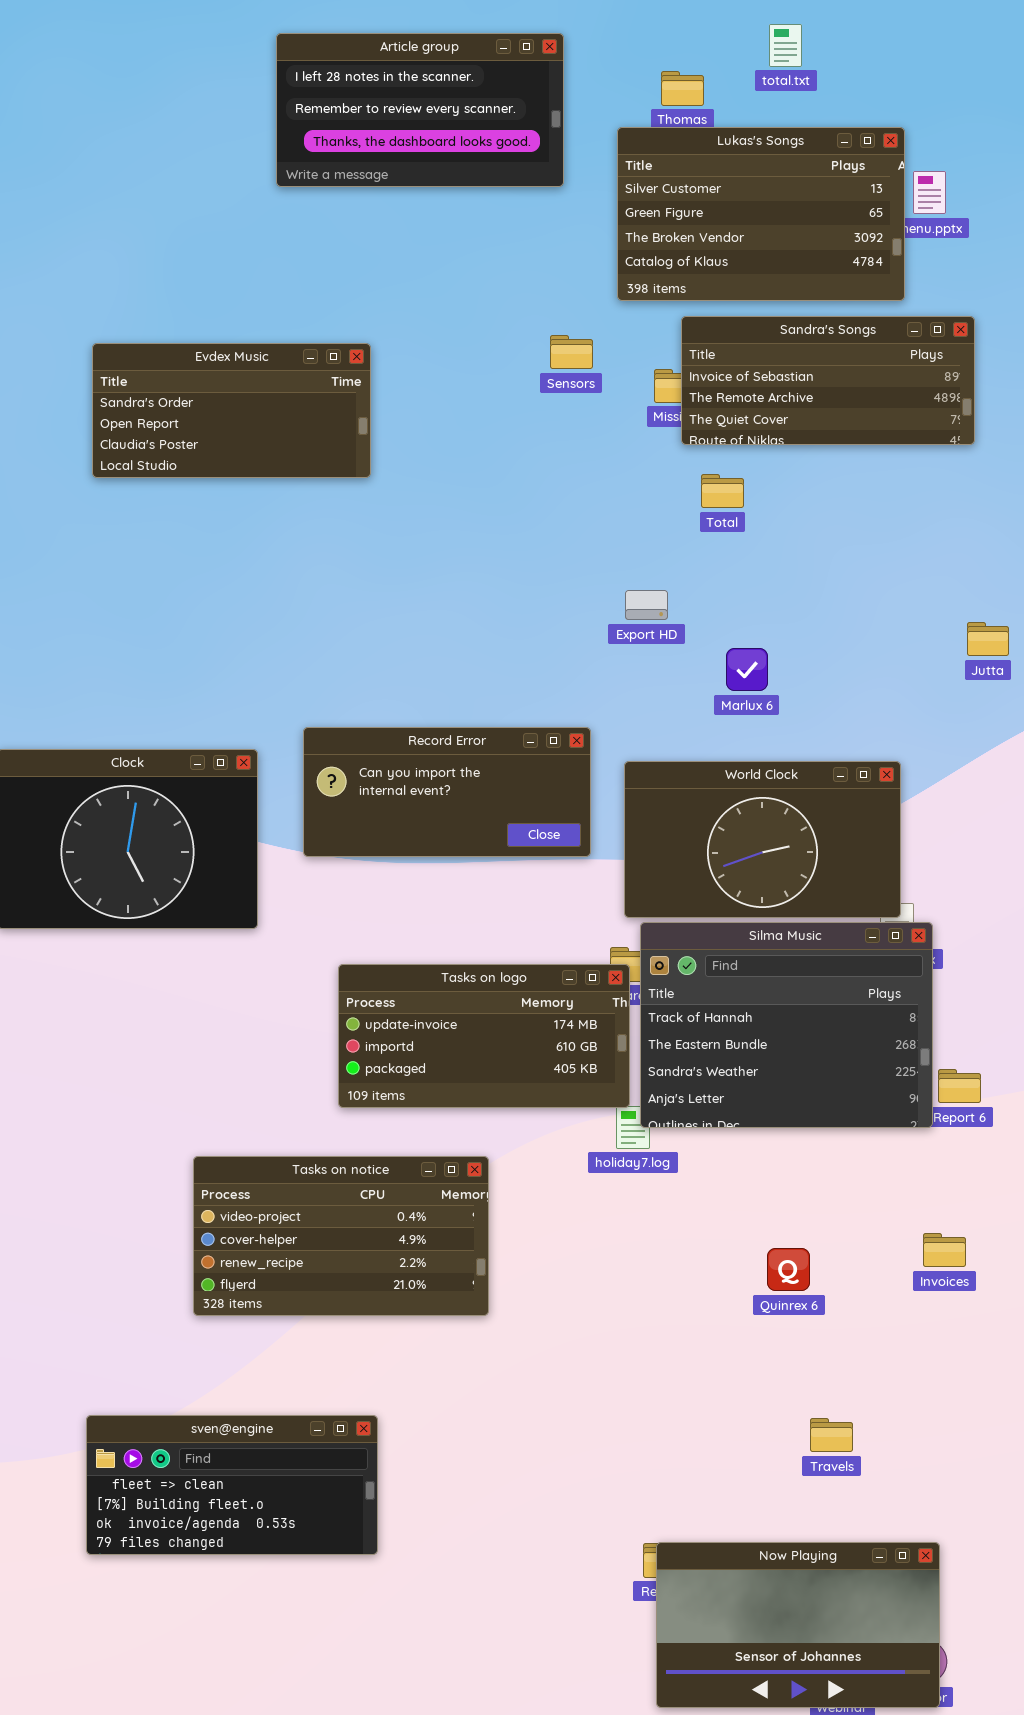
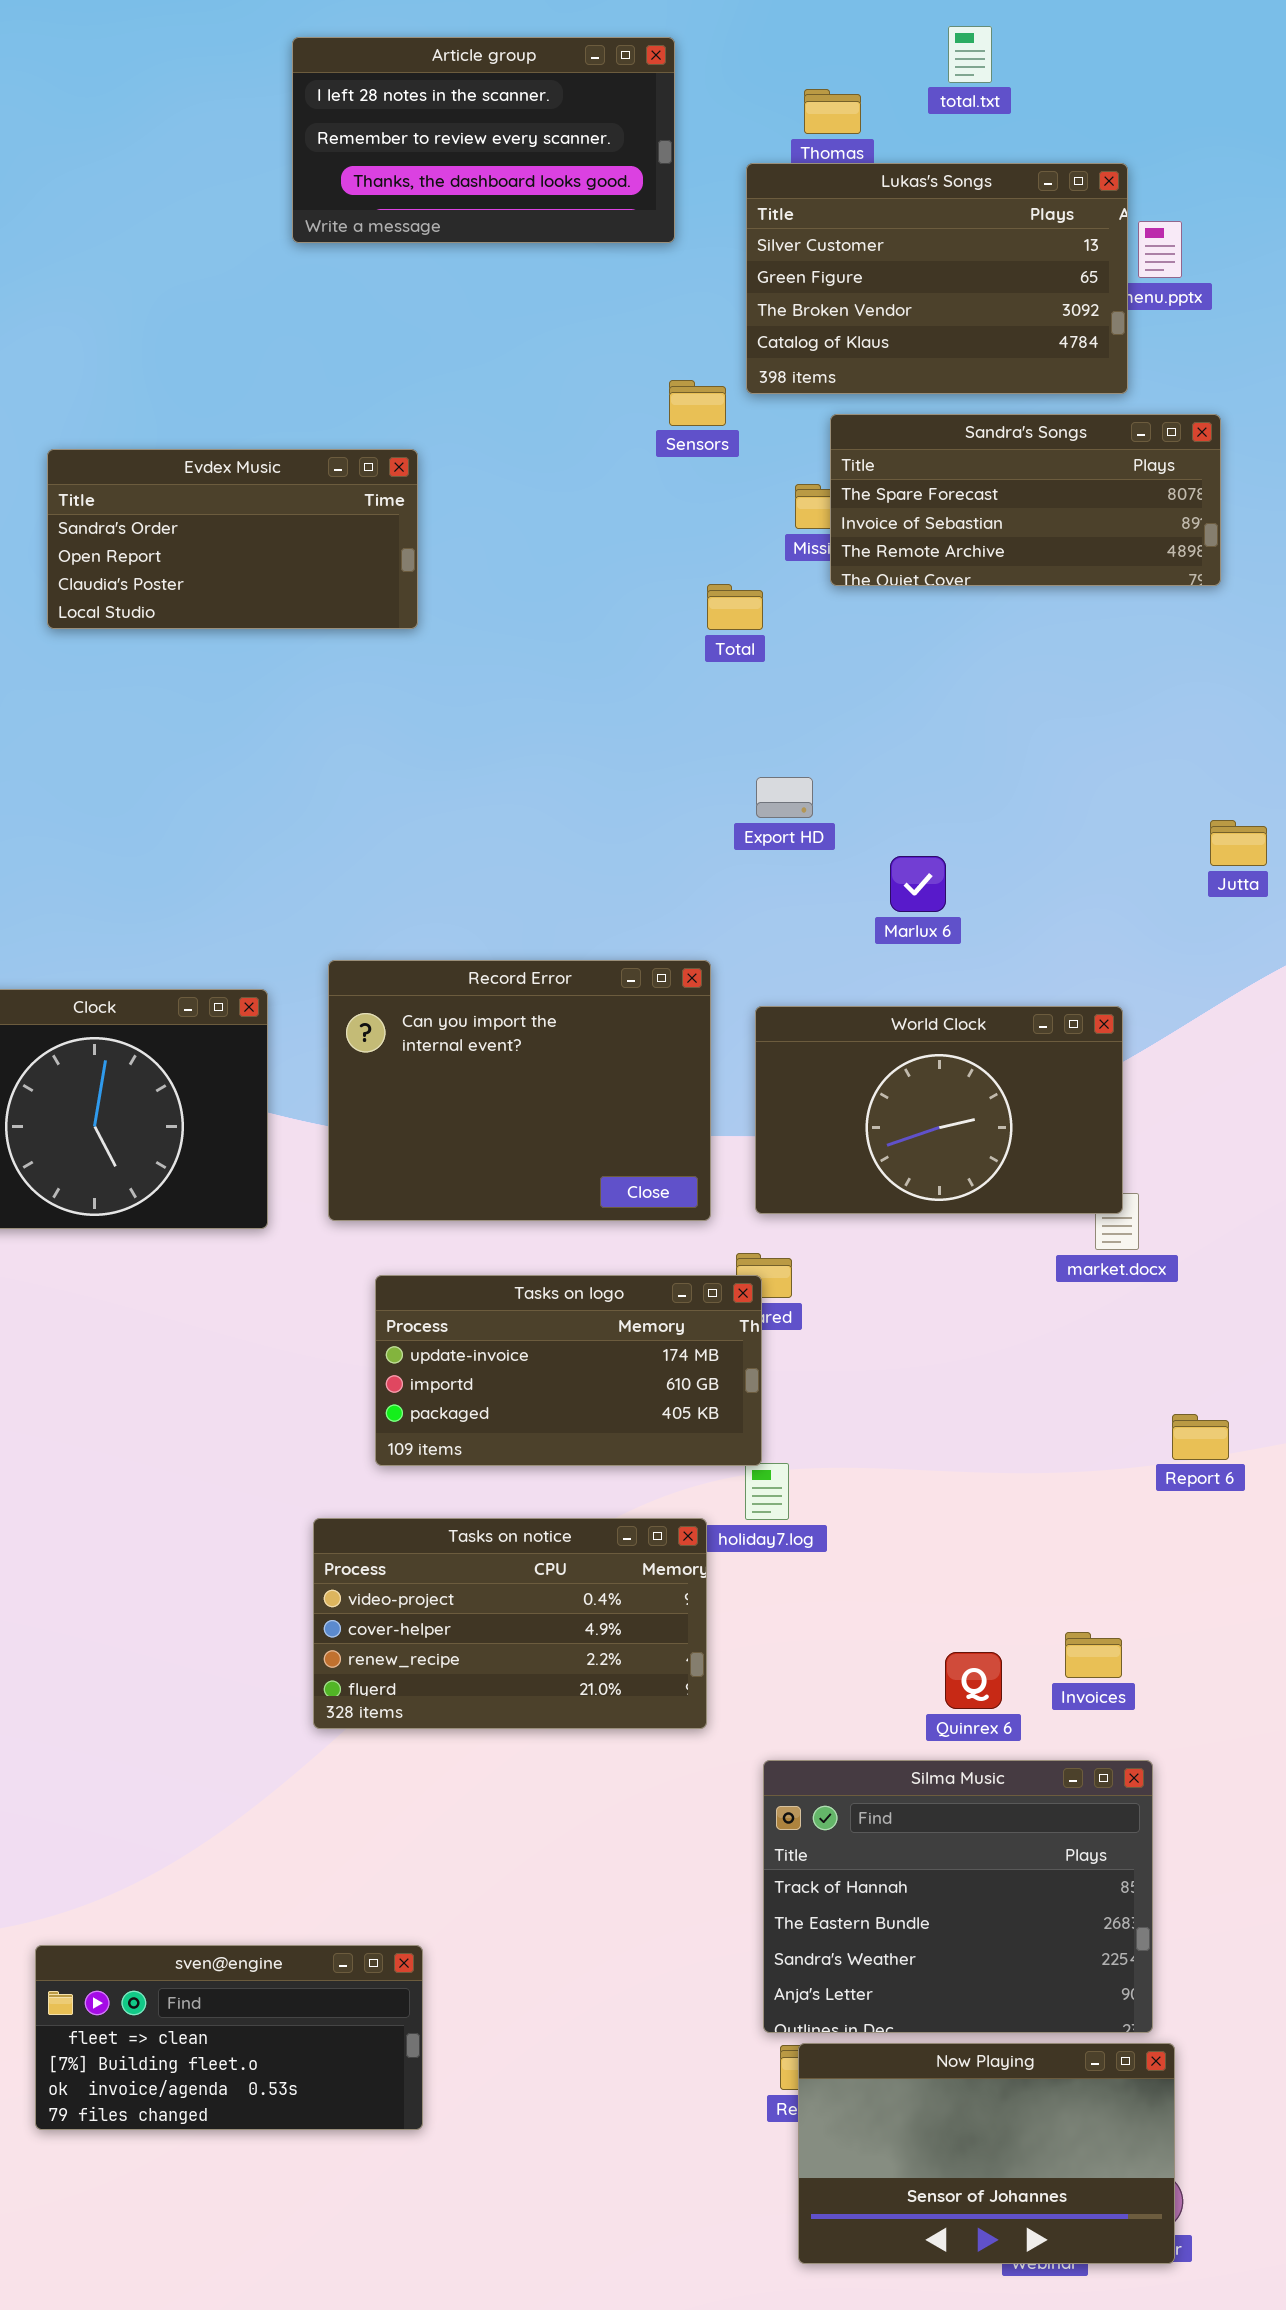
Sandra's Songs: [681,316,975,445] -> [830,414,1221,586], scrolled up 1 row
Sensors: [550,335,593,369] -> [669,380,726,426], moved
Total: [701,474,744,508] -> [707,584,763,630], moved
Record Error: [303,727,591,857] -> [328,960,711,1221], resized
Silma Music: [640,922,933,1128] -> [763,1760,1153,2033], moved
Tasks on notice: [193,1156,489,1316] -> [313,1518,707,1729], moved
Invoices: [923,1233,966,1267] -> [1065,1632,1122,1678], moved
sven@engine: [86,1415,378,1555] -> [35,1945,423,2130], moved

